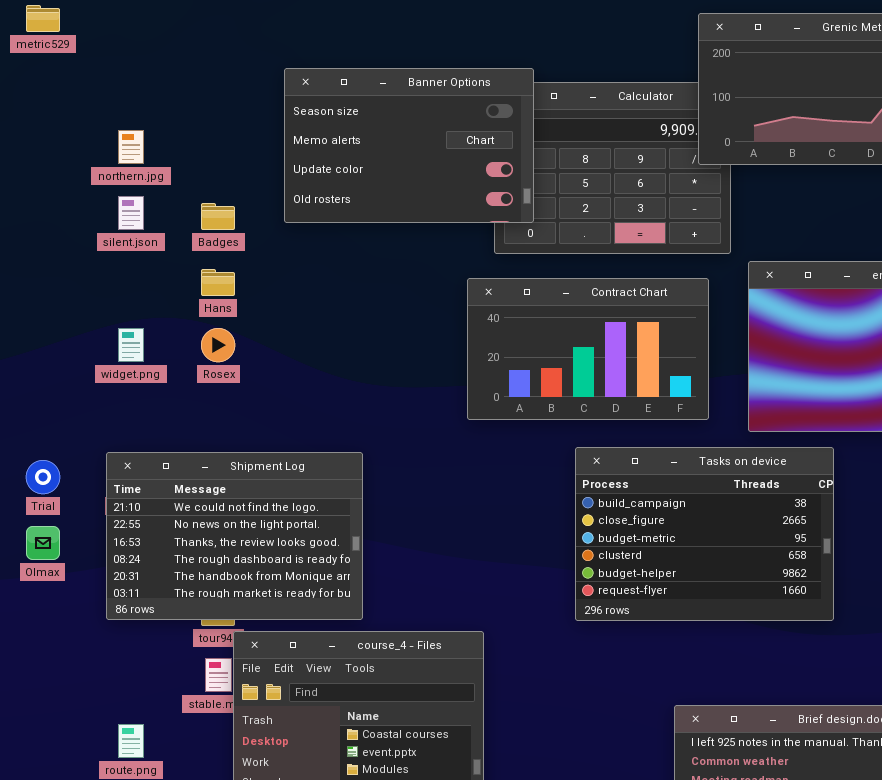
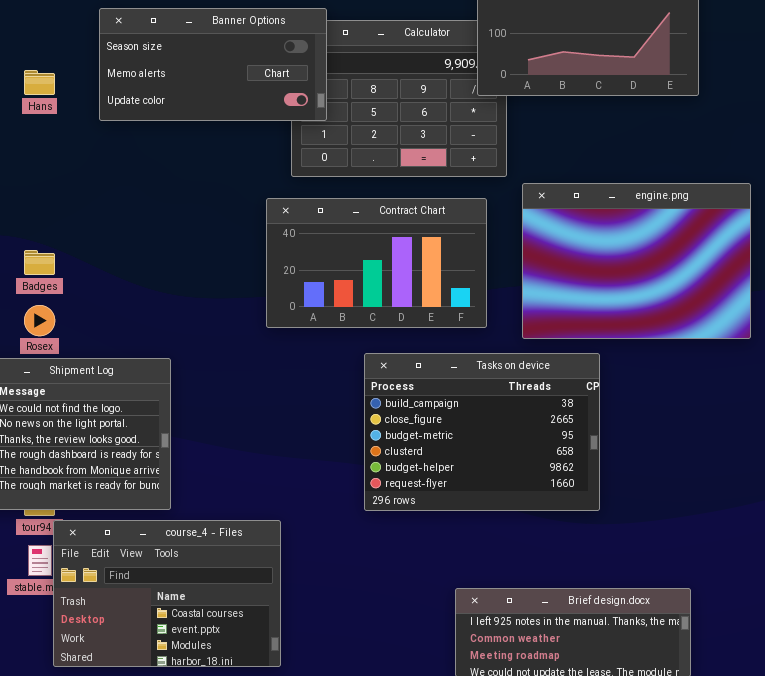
Banner Options: [284,68,534,223] -> [99,8,327,121], resized
Badges: [201,203,235,230] -> [24,250,55,275], moved
Hans: [201,269,235,296] -> [24,70,55,95], moved
Rosex: [201,328,235,362] -> [24,305,55,336], moved

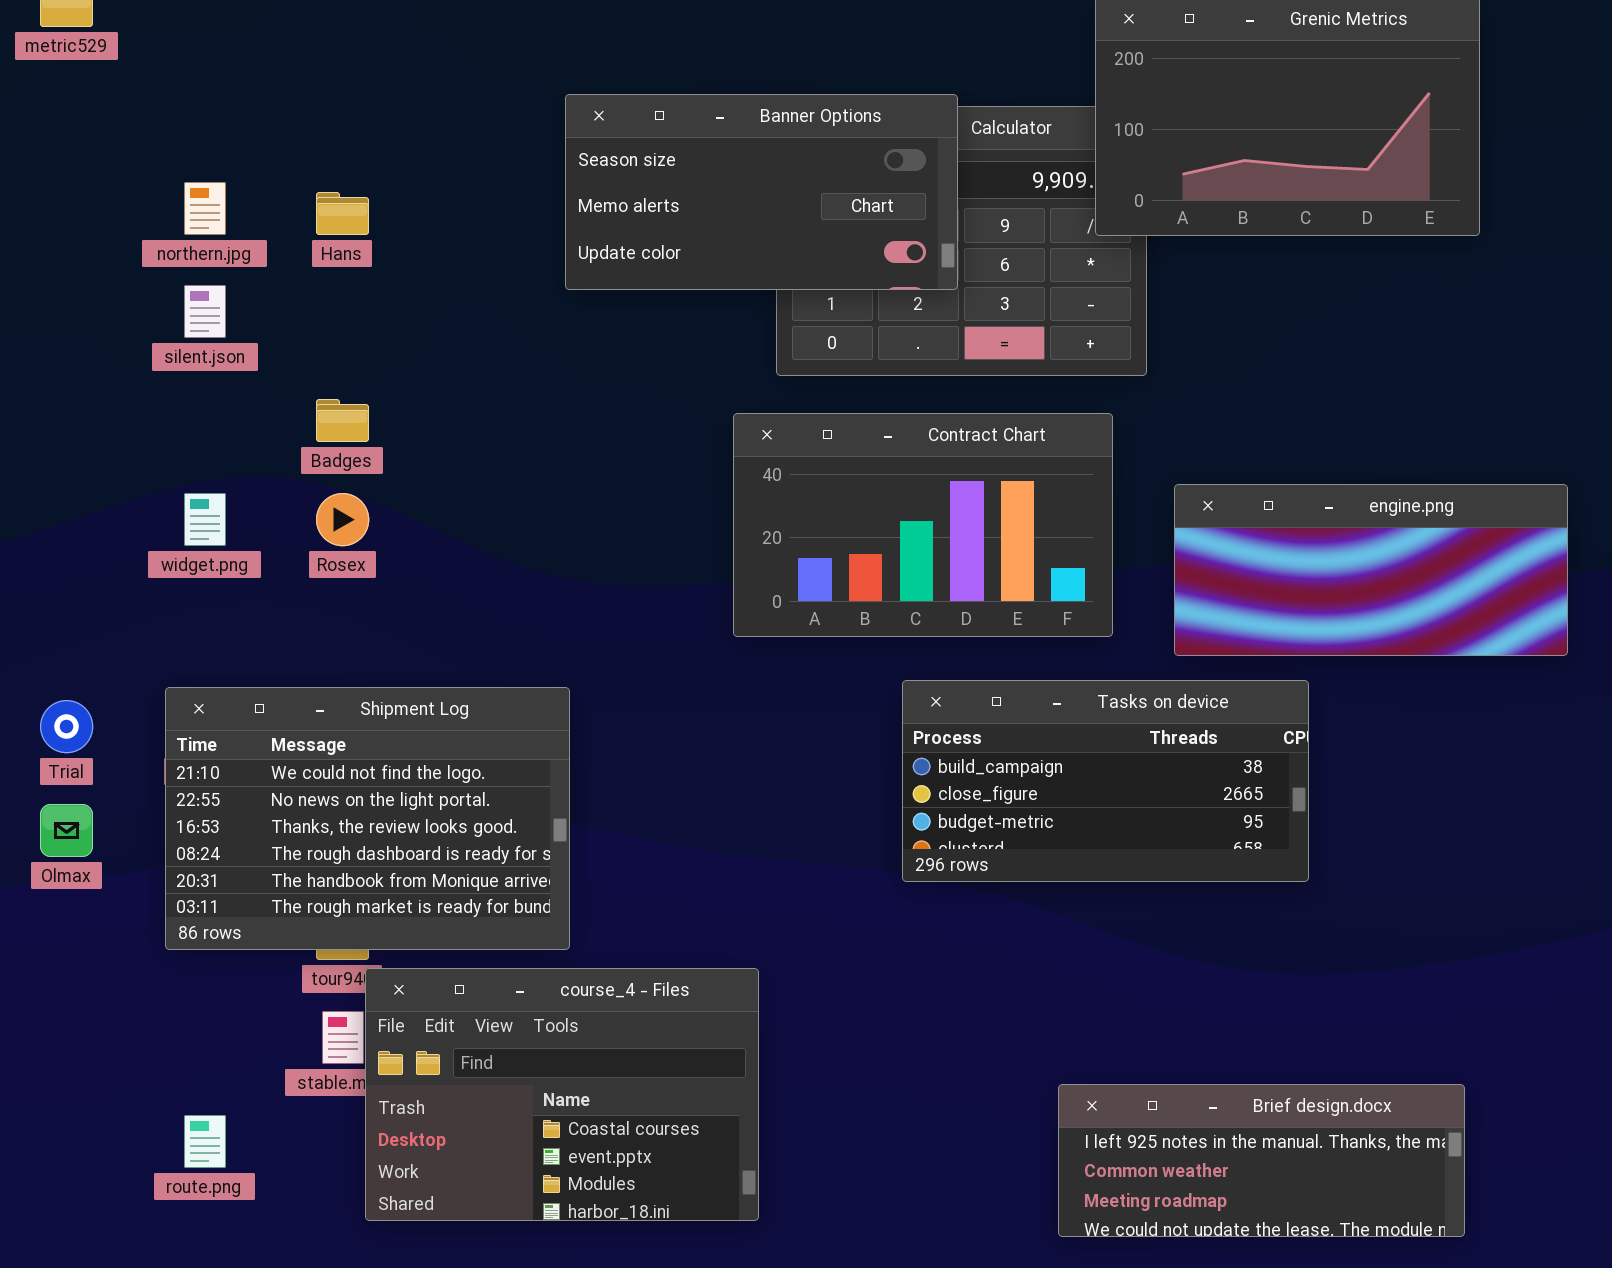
Banner Options: [99,8,327,121] -> [565,94,958,290], moved
engine.png: [522,183,751,339] -> [1174,484,1568,656], resized
Badges: [24,250,55,275] -> [316,399,369,442], moved
Rosex: [24,305,55,336] -> [316,493,369,546], moved
Tasks on device: [364,353,600,511] -> [902,680,1309,882], resized

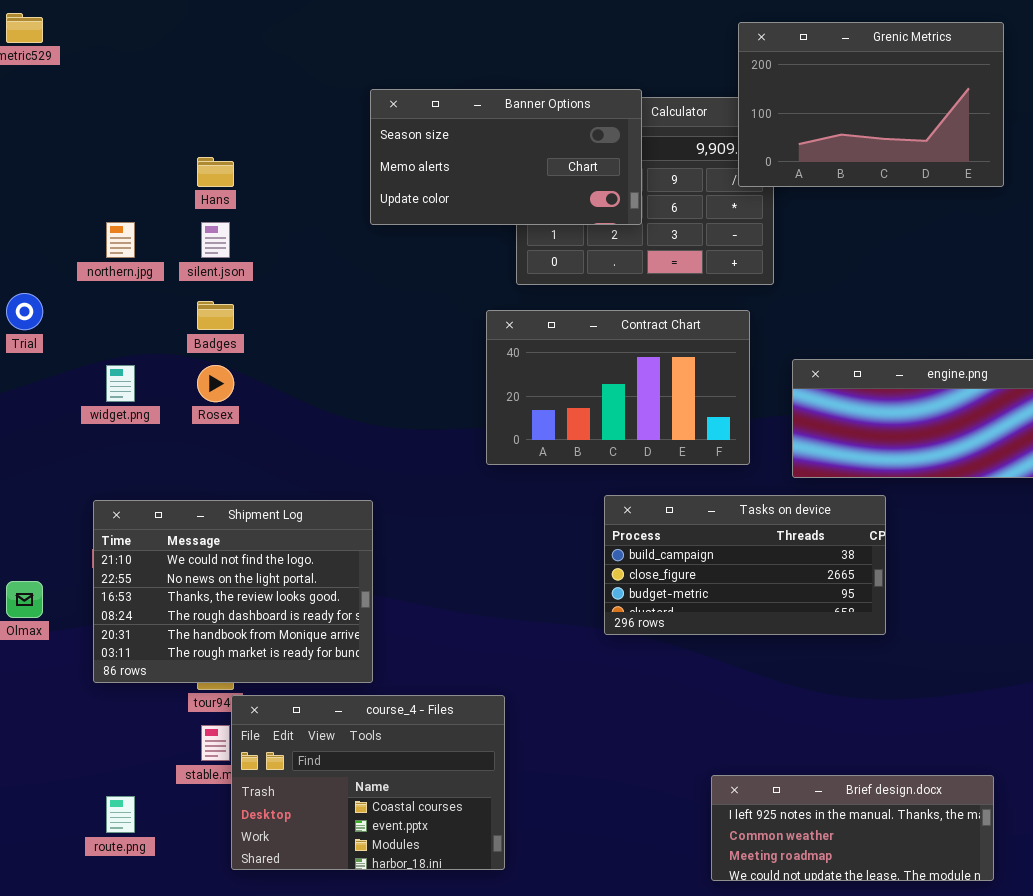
northern.jpg: [184,182,226,235] -> [106,222,135,258], moved
silent.json: [184,285,226,338] -> [201,222,230,258], moved
Trial: [40,700,93,753] -> [6,293,43,330], moved

